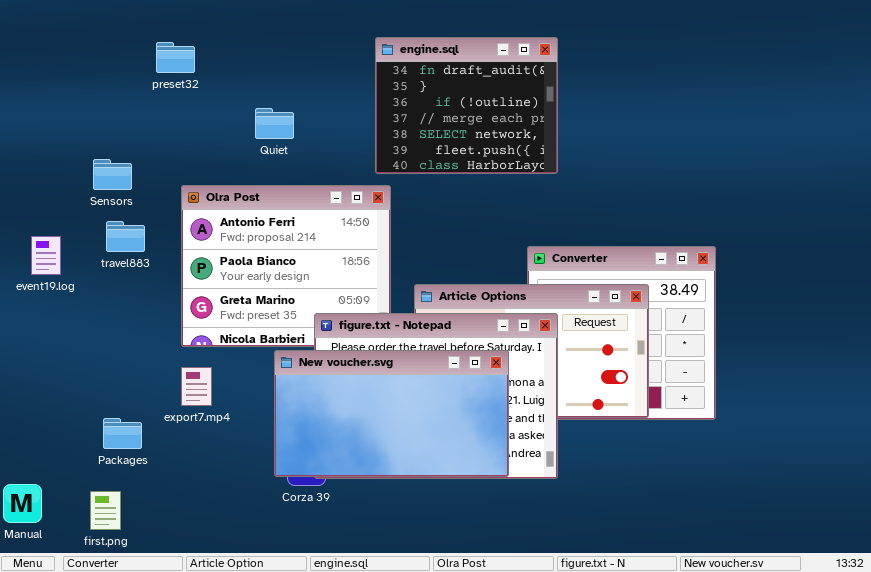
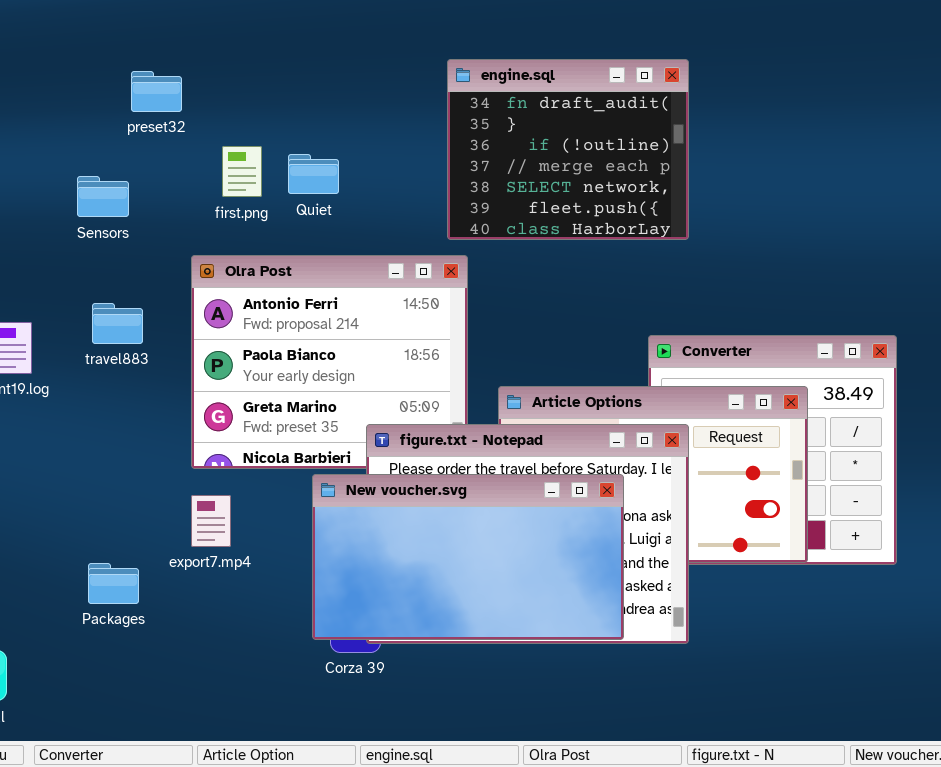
preset32: [156,42,195,73] -> [131,71,182,112], moved
Sensors: [93,159,132,190] -> [77,176,129,217], moved
first.png: [90,491,121,530] -> [222,146,262,197], moved

